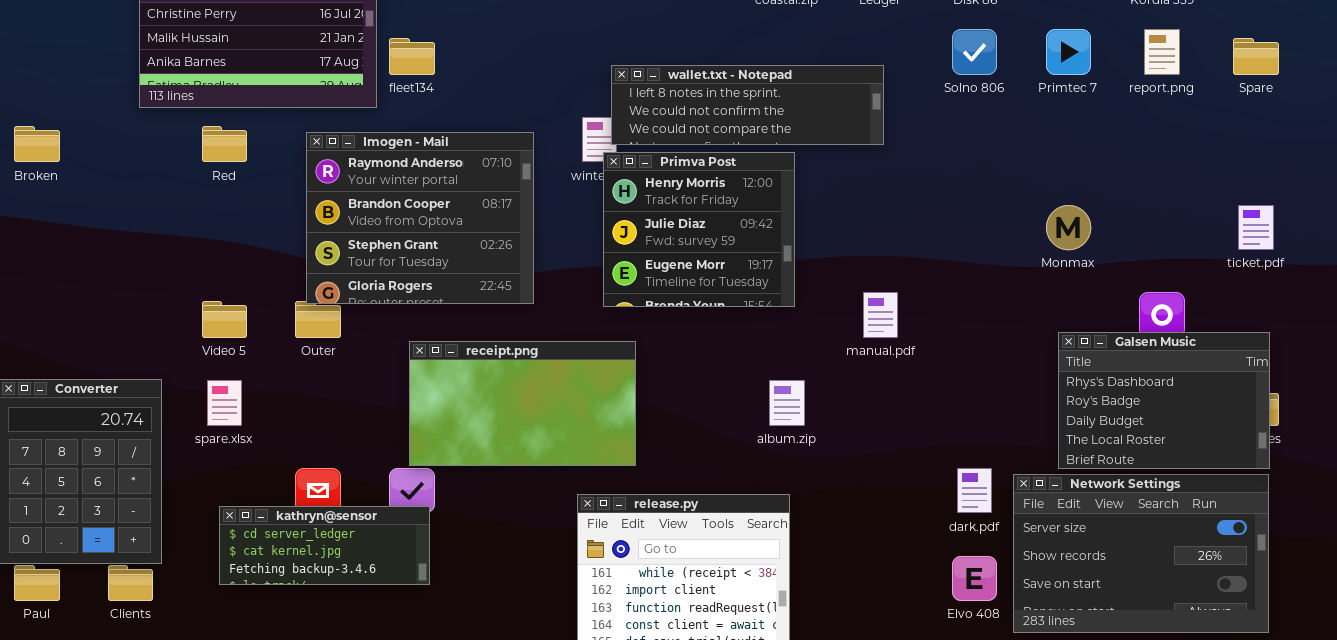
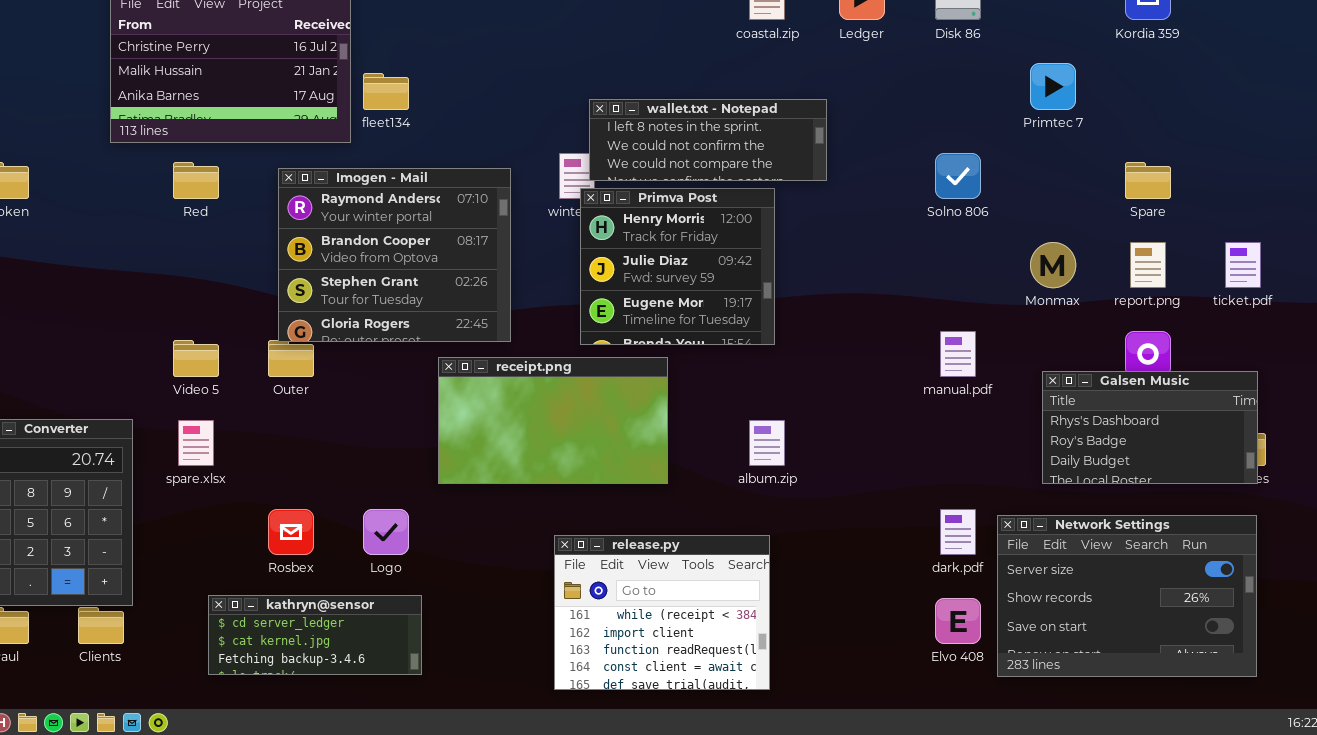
Solno 806: [952,29,997,75] -> [935,153,981,199], moved
report.png: [1144,29,1180,75] -> [1130,242,1166,288], moved
Spare: [1233,38,1279,75] -> [1125,162,1171,199], moved
wallet.txt - Notepad: [611,65,884,145] -> [589,99,827,181], resized
manual.pdf: [863,292,898,338] -> [940,331,976,377], moved
Galsen Music: [1058,332,1270,469] -> [1042,371,1258,484], resized
receipt.png: [409,341,636,466] -> [438,357,668,484], moved
kathryn@sensor: [219,506,430,585] -> [208,595,422,675], moved

